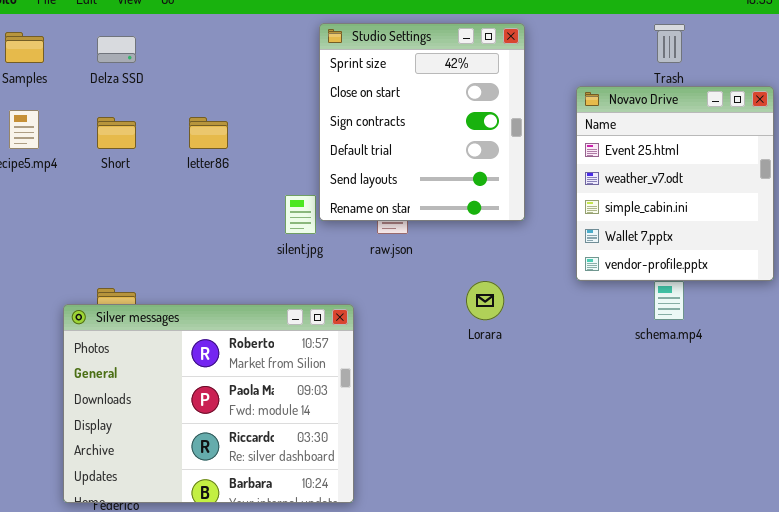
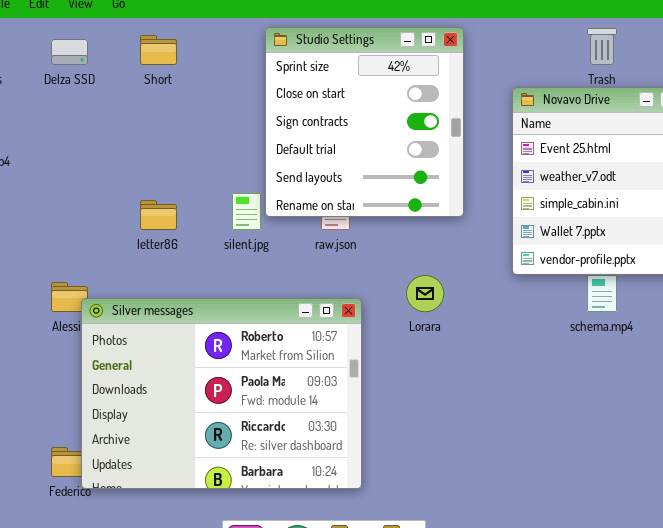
Short: [97,117,136,149] -> [140,35,177,65], moved
letter86: [189,117,228,149] -> [140,200,177,230], moved
Silver messages: [63,304,354,503] -> [81,298,362,489], moved

